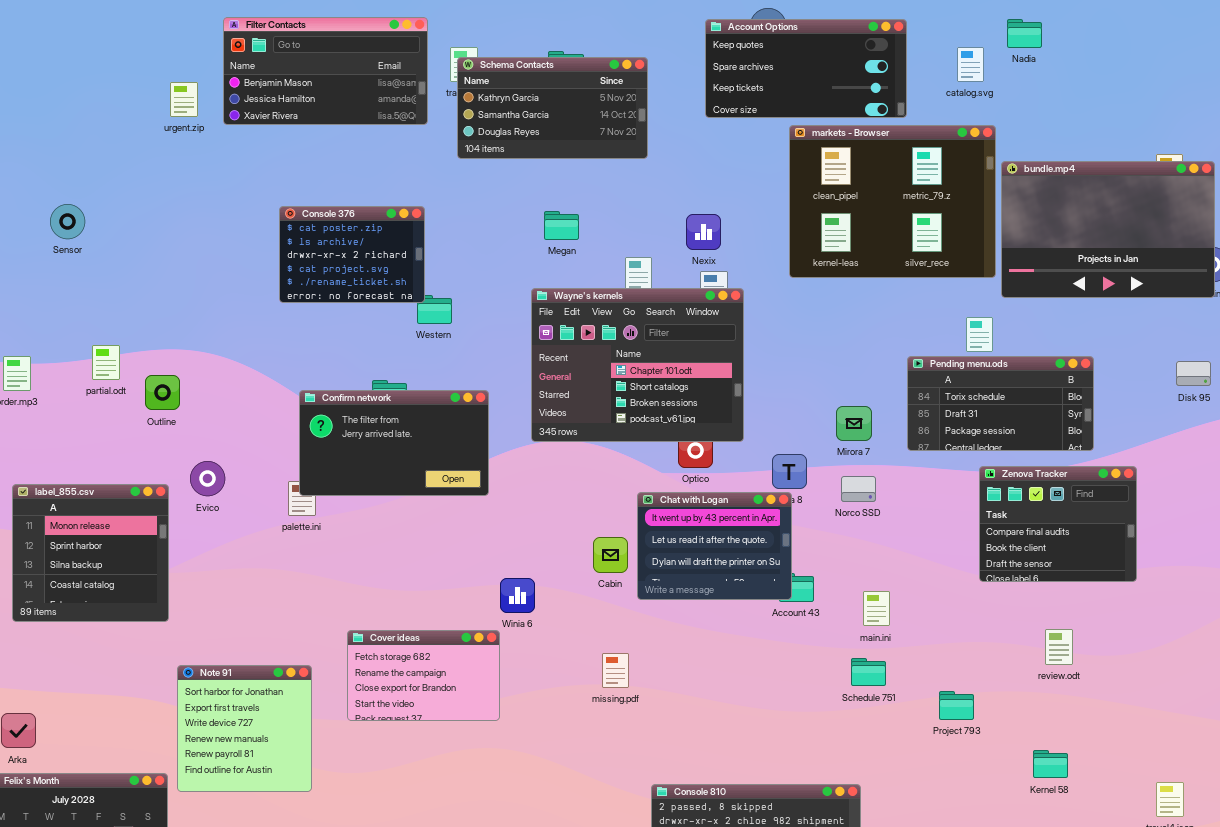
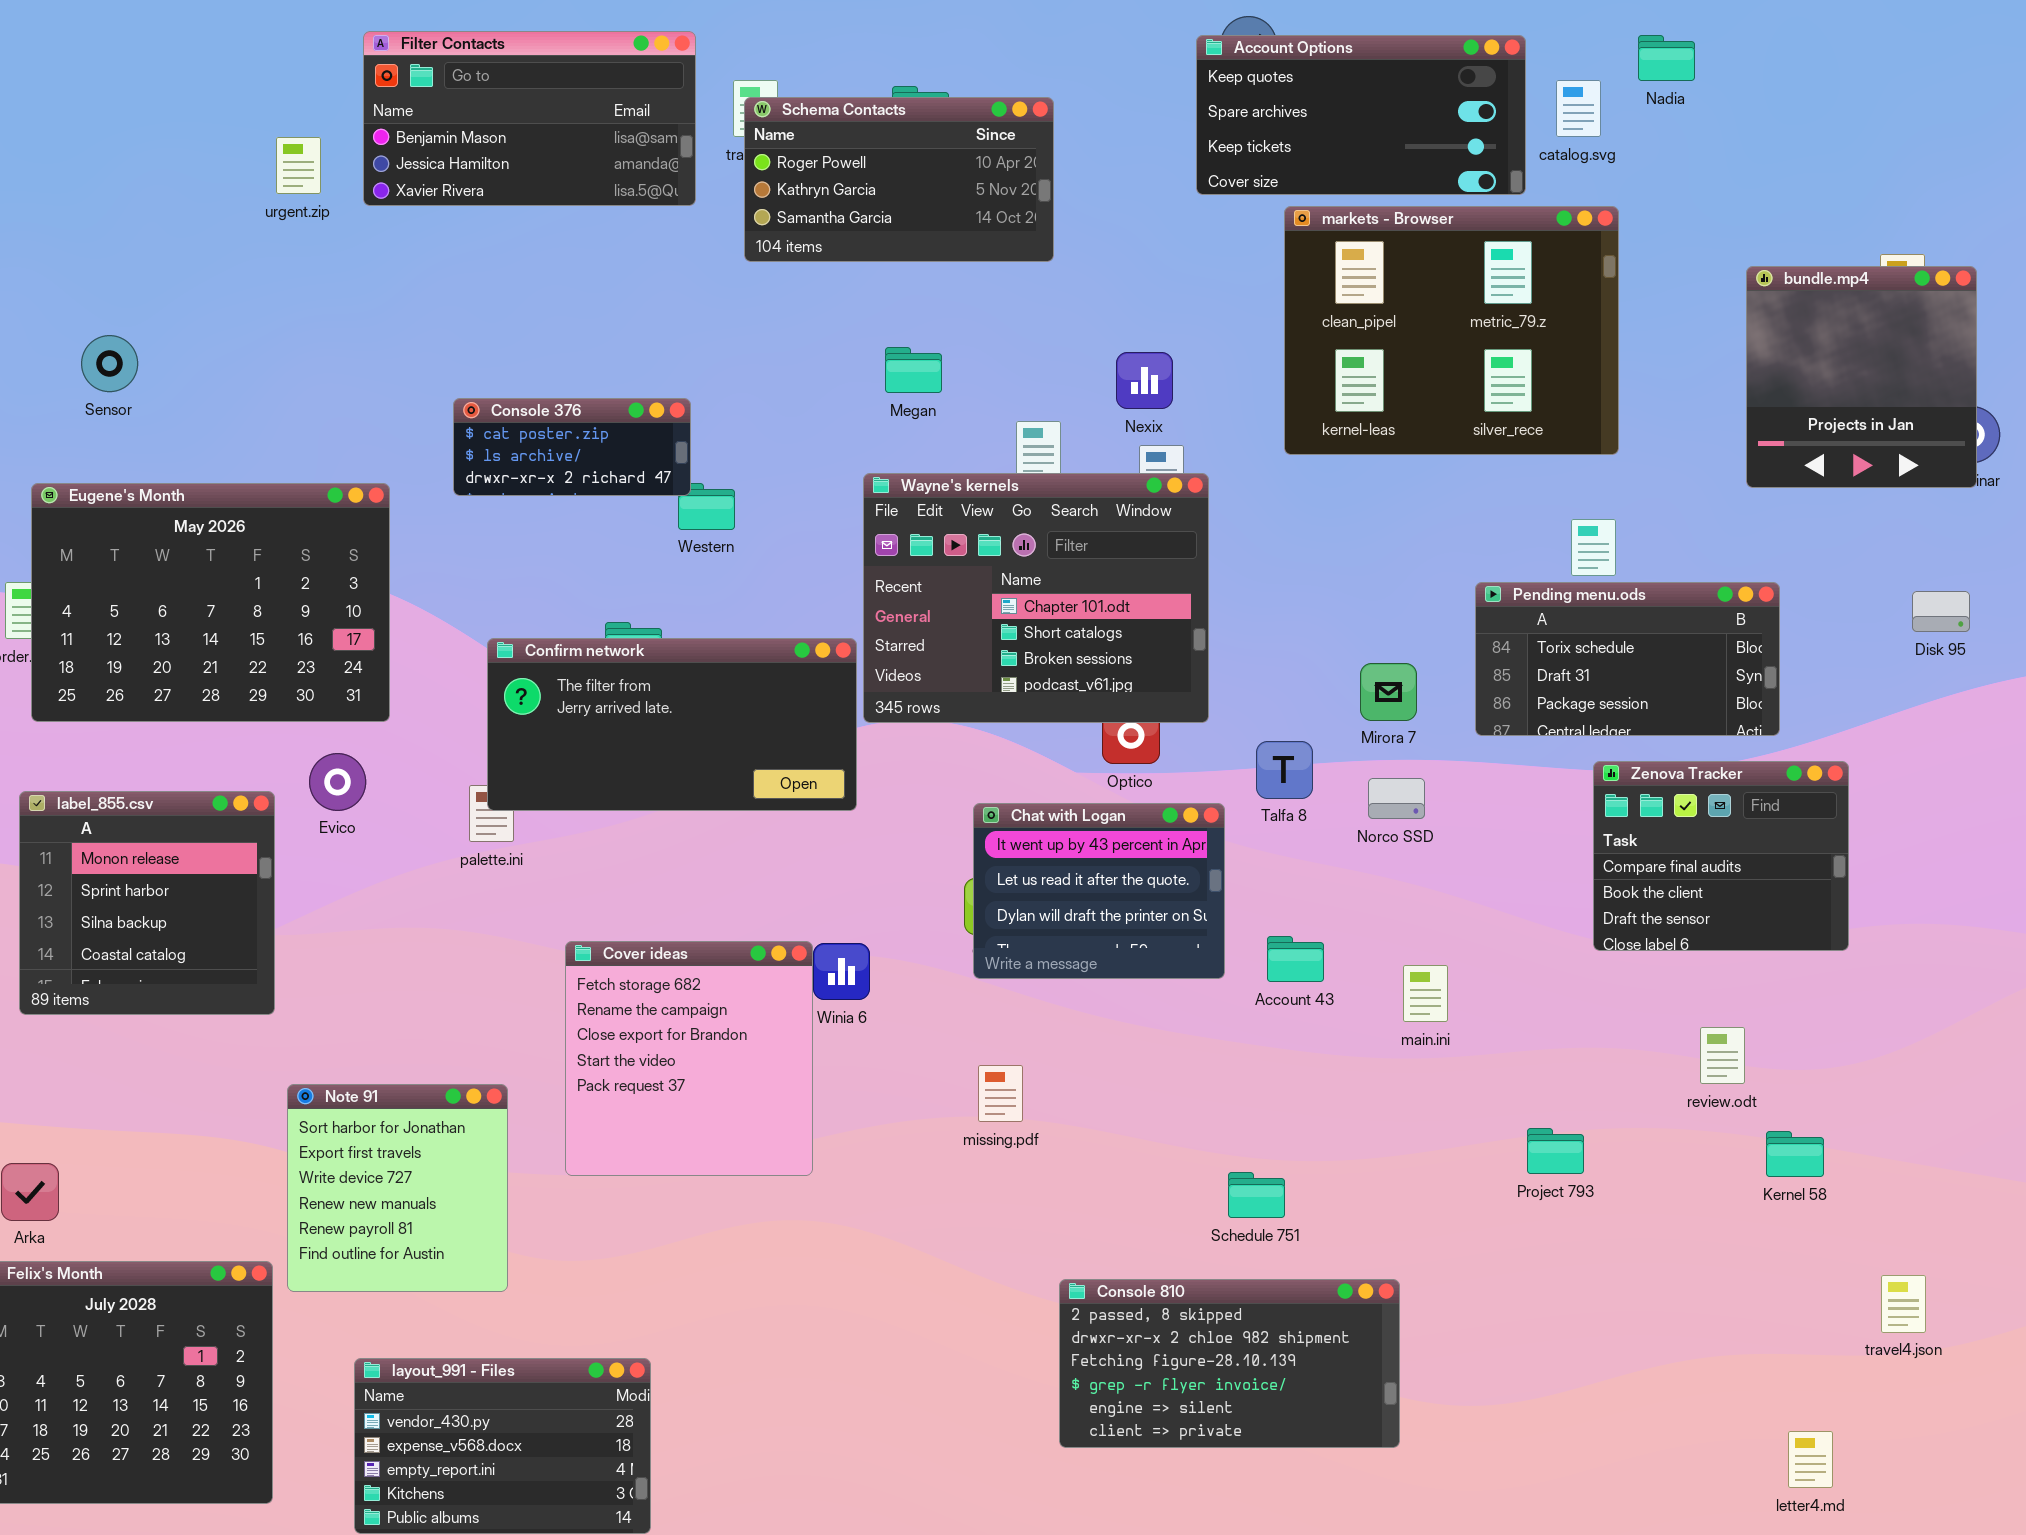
Account Options: [705,19,907,118] -> [1196,35,1526,195], moved
Schema Contacts: [457,57,648,159] -> [744,97,1054,262], scrolled up 1 row
bundle.mp4: [1001,161,1215,298] -> [1746,266,1977,488], resized
Console 376: [279,206,425,303] -> [453,398,691,496], resized
Eugene's Month: none -> [31,483,390,722], opened
Confirm network: [299,390,489,496] -> [487,638,857,811], resized
Chat with Logan: [637,492,792,600] -> [973,803,1225,979], moved
Cover ideas: [347,630,500,721] -> [565,941,813,1176], resized
Schedule 751: [851,658,886,686] -> [1228,1172,1285,1218], moved
Kernel 58: [1033,750,1068,778] -> [1766,1131,1824,1177], moved

